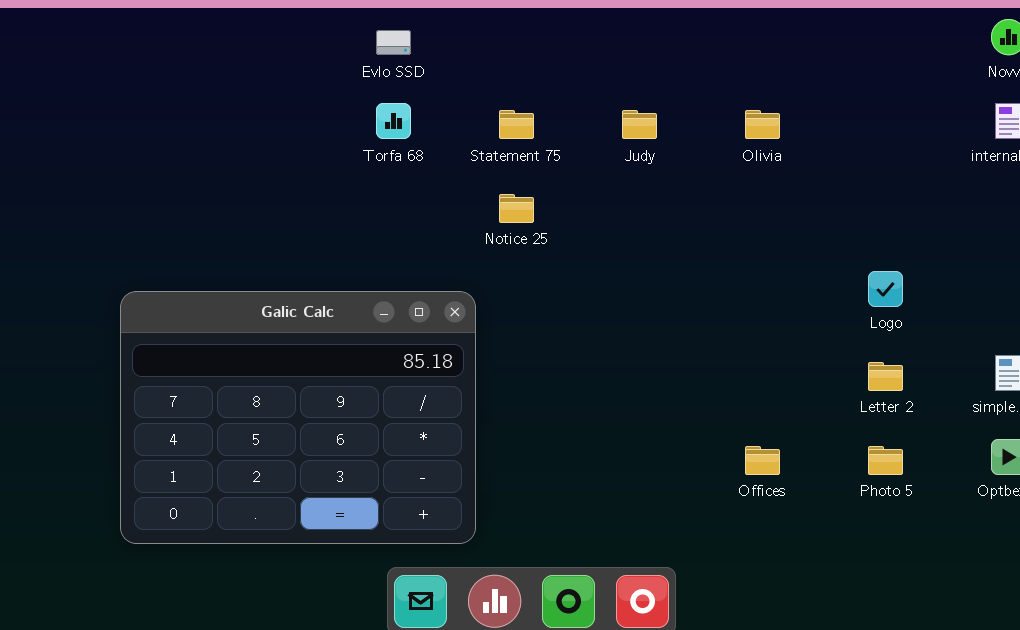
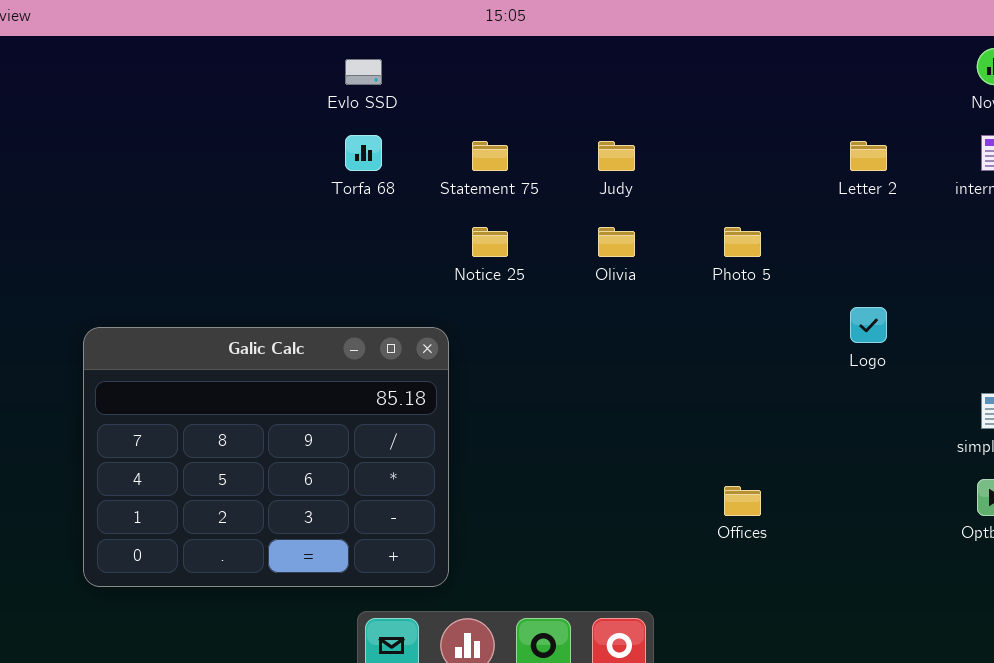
Olivia: [745,110,780,139] -> [598,227,635,257], moved
Letter 2: [868,362,903,391] -> [850,141,887,171], moved
Photo 5: [868,446,903,475] -> [724,227,761,257], moved

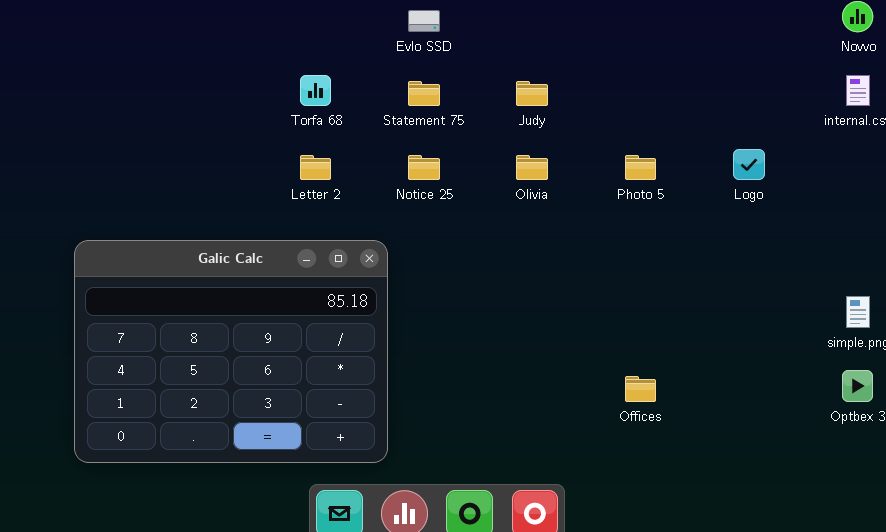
Evlo SSD: [345,59,382,85] -> [408,10,440,32], moved
Letter 2: [850,141,887,171] -> [300,155,331,180], moved
Logo: [850,307,887,343] -> [733,149,765,180], moved

